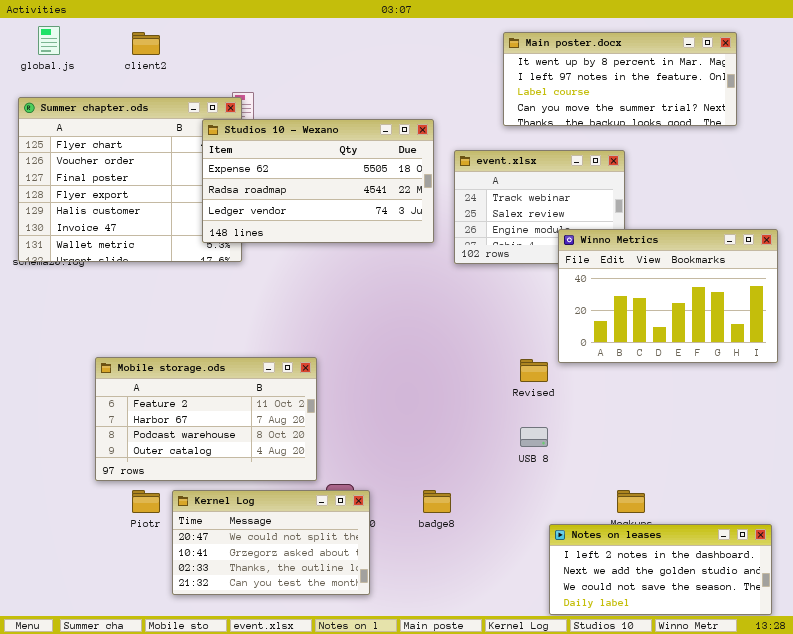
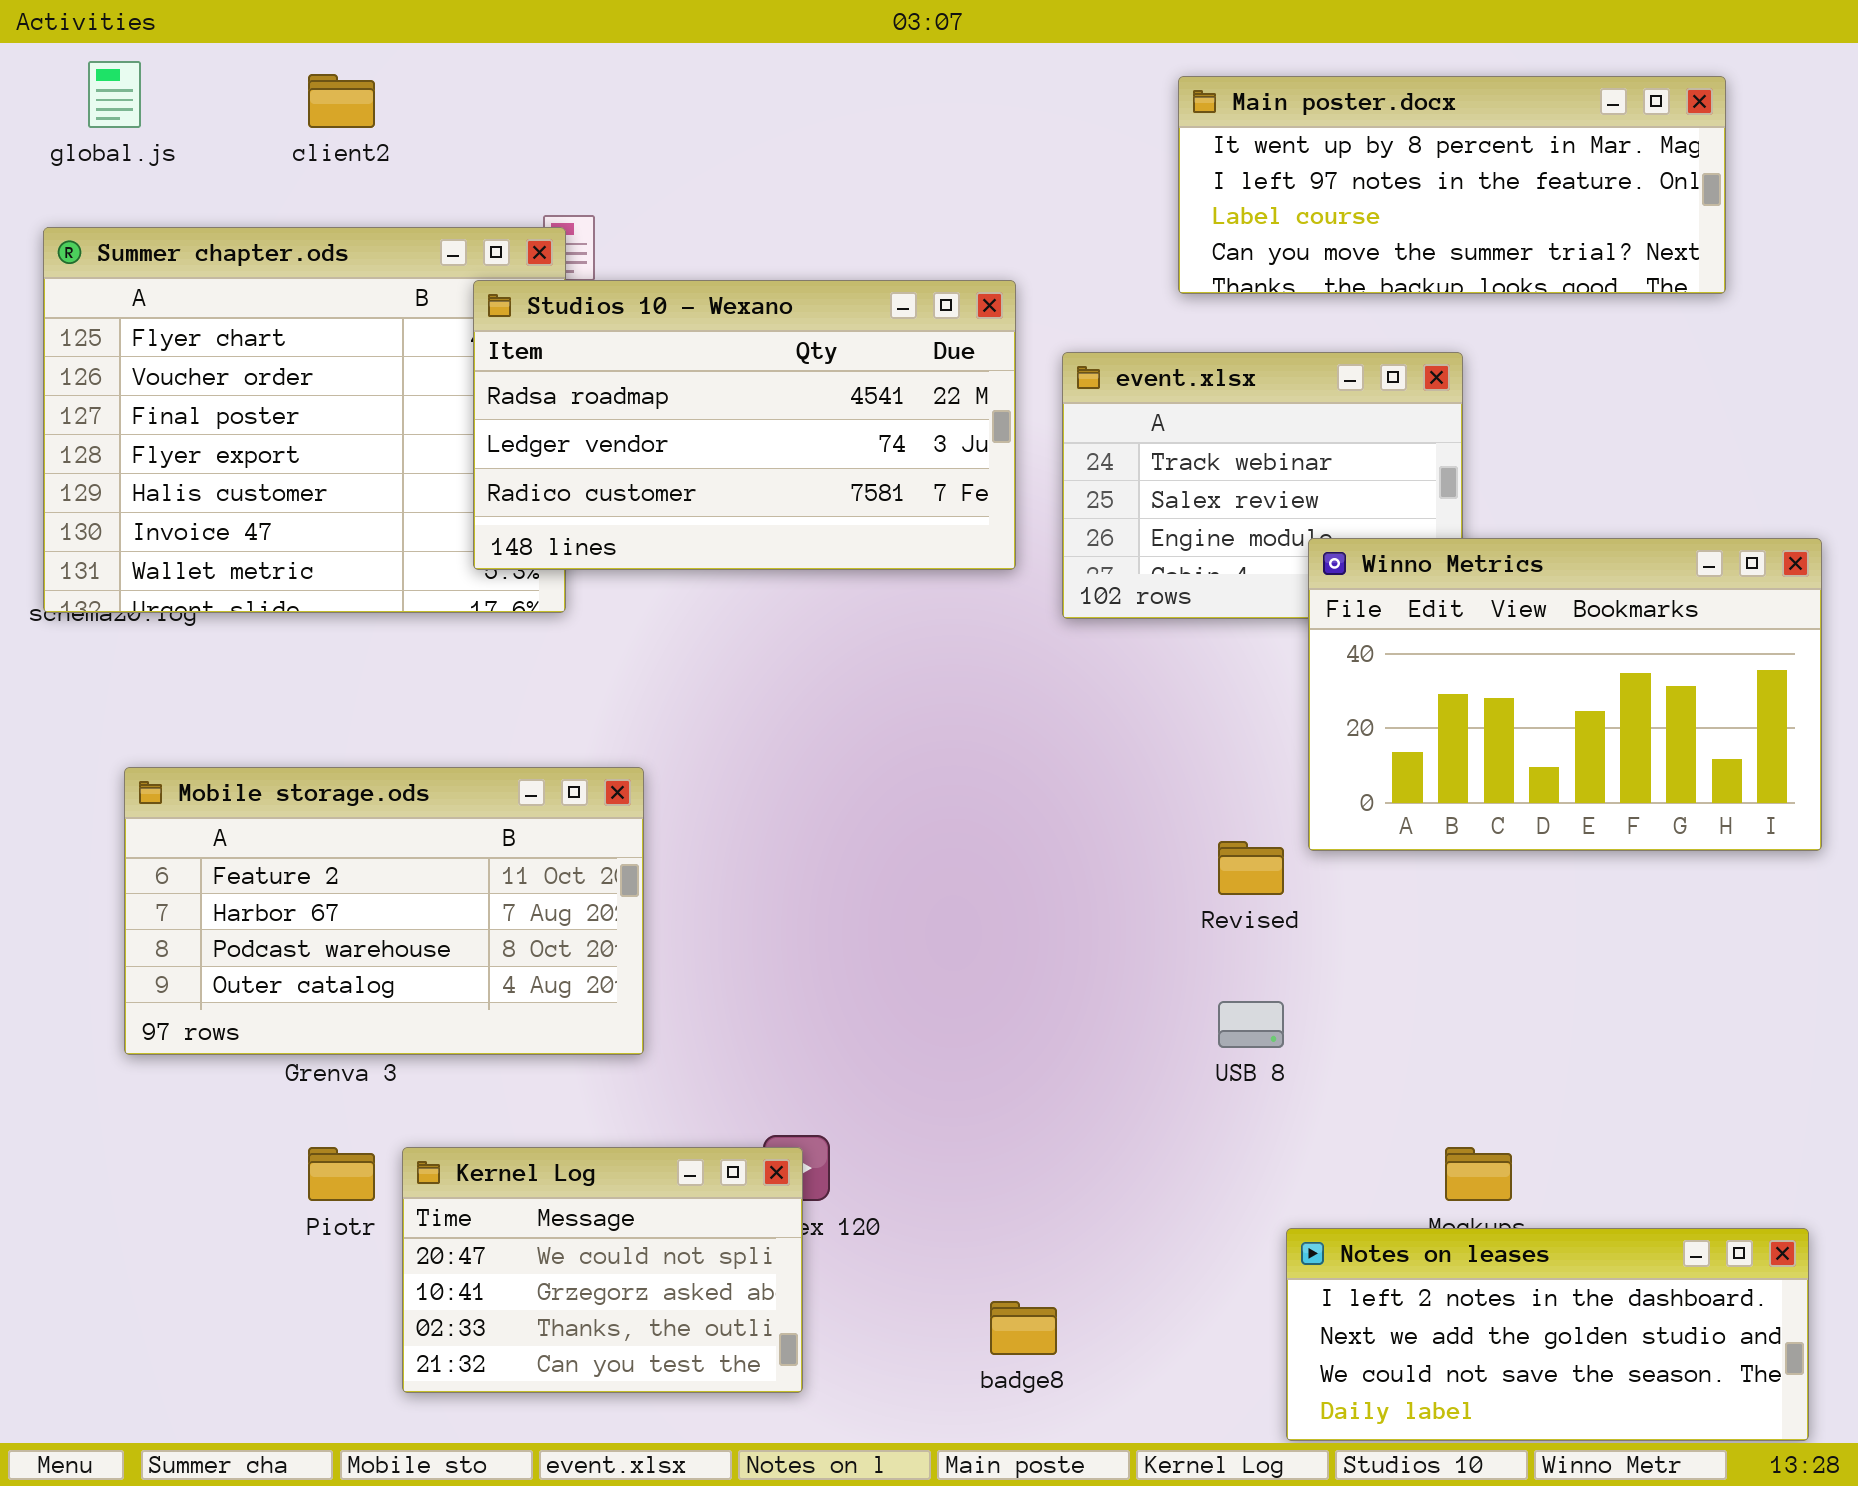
Studios 10 - Wexano: [202,119,434,243] -> [473,280,1016,570], scrolled down 1 row
Mobile storage.ods: [95,357,317,481] -> [124,767,644,1055], moved
Kernel Log: [172,490,370,595] -> [402,1147,803,1393], resized
badge8: [423,490,451,513] -> [990,1301,1057,1355], moved

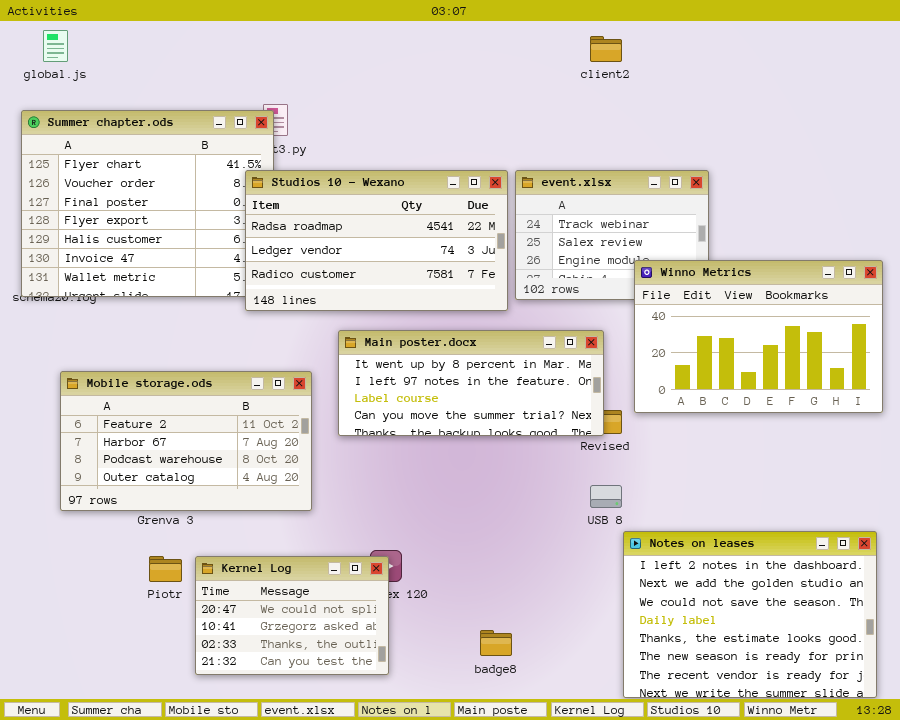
client2: [308,74,375,128] -> [590,36,622,62], moved
Main poster.docx: [1178,76,1726,294] -> [338,330,604,436], moved
Studios 10 - Wexano: [473,280,1016,570] -> [245,170,508,311], moved
Notes on leases: [1286,1228,1809,1441] -> [623,531,877,698], resized

